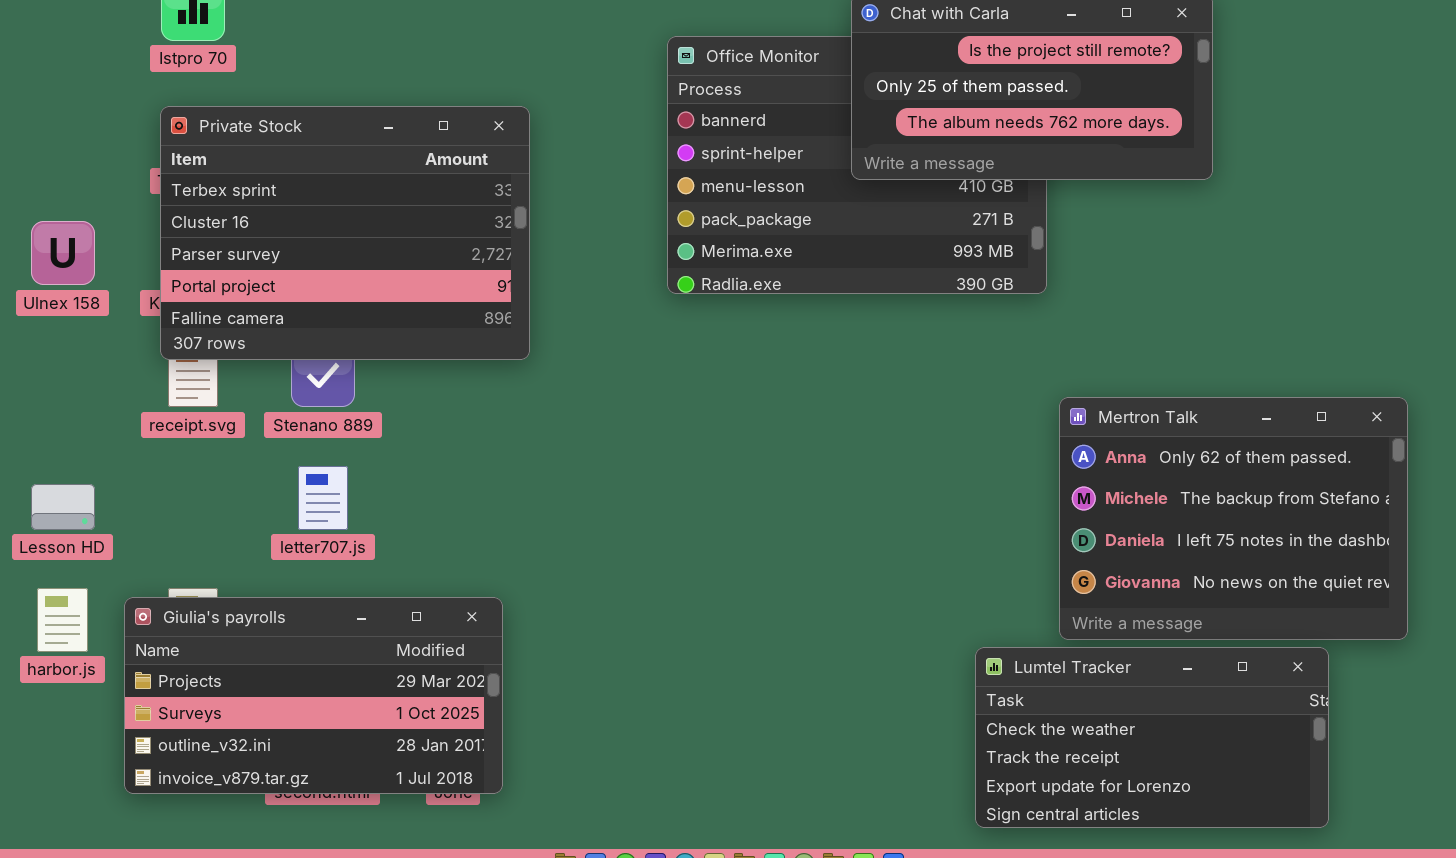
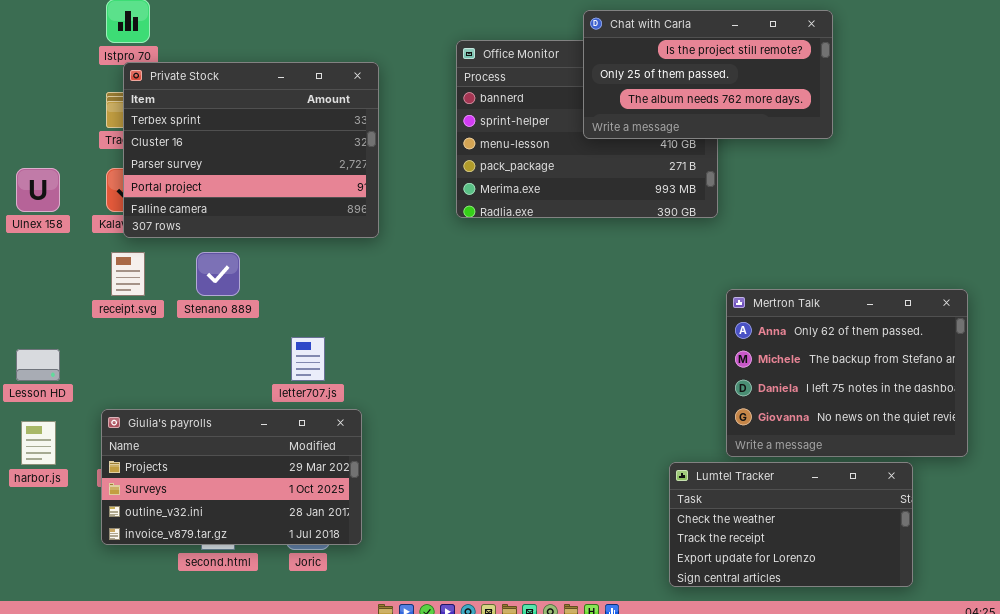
Private Stock: [160,106,530,360] -> [123,62,379,238], moved
letter707.js: [298,466,348,530] -> [291,337,325,381], moved
Giulia's payrolls: [124,597,503,794] -> [101,409,362,545], moved

